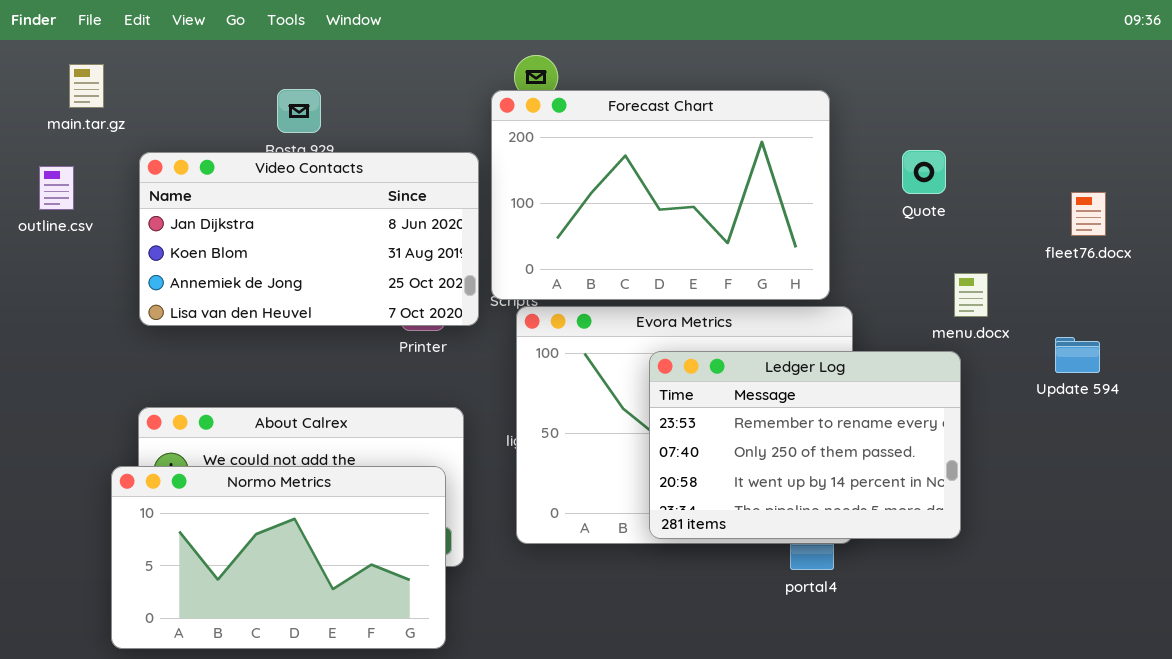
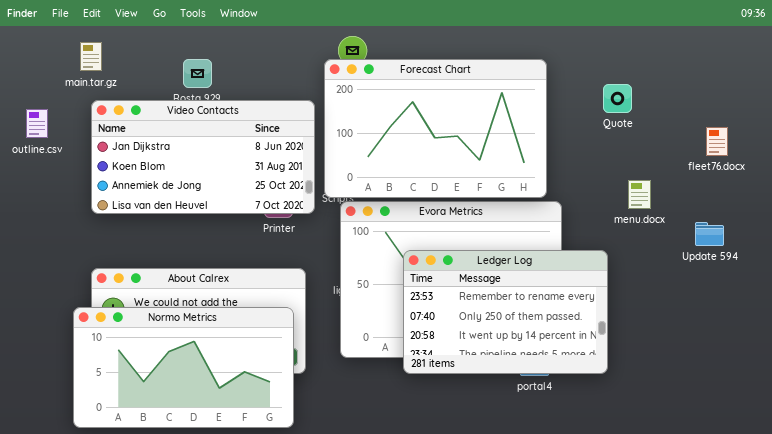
main.tar.gz: [69,64,104,108] -> [80,42,102,71], moved
Quote: [902,150,946,194] -> [603,84,632,113], moved
Ledger Log: [649,351,961,539] -> [403,250,608,374], moved

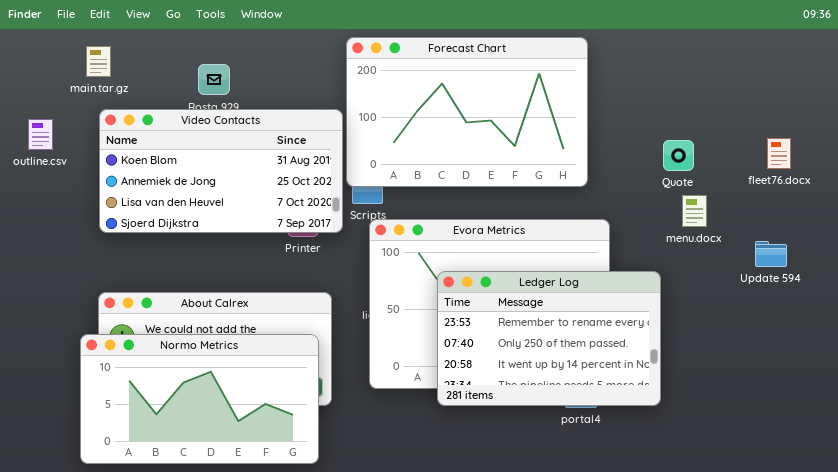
Forecast Chart: [324,59,547,198] -> [346,37,588,187], moved
Quote: [603,84,632,113] -> [663,140,694,171], moved
Video Contacts: [91,100,315,214] -> [99,109,343,233], scrolled down 1 row

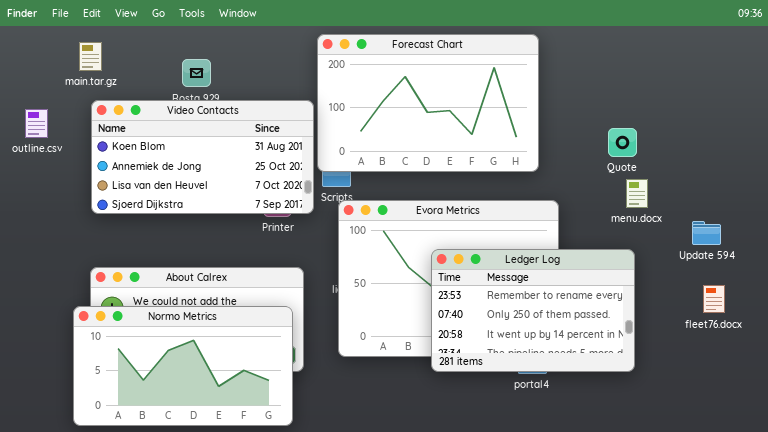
fleet76.docx: [767,138,791,169] -> [703,285,725,313], moved
Ledger Log: [437,271,661,406] -> [431,249,635,372], moved

